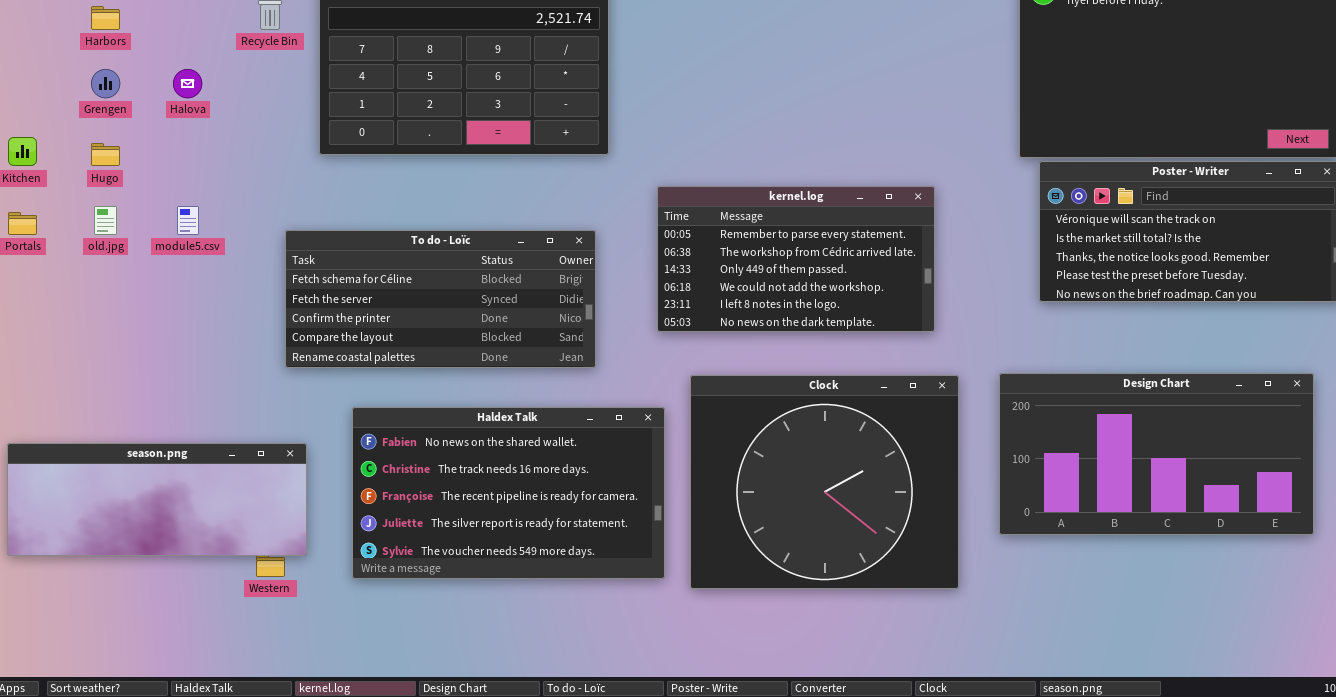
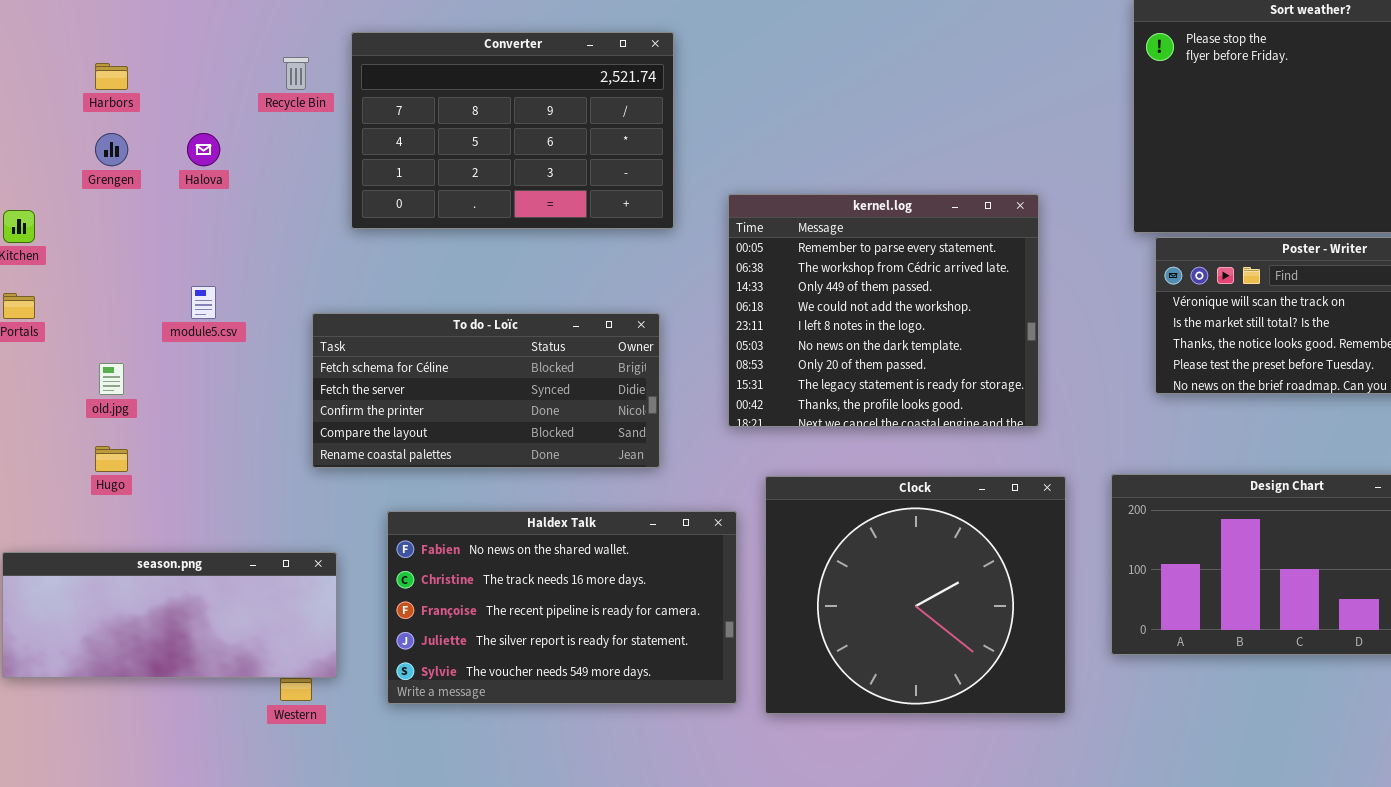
Hugo: [91,143,120,166] -> [95,446,128,472], moved
kernel.log: [657,186,935,332] -> [728,194,1039,427], resized
old.jpg: [94,206,117,235] -> [99,363,124,395], moved

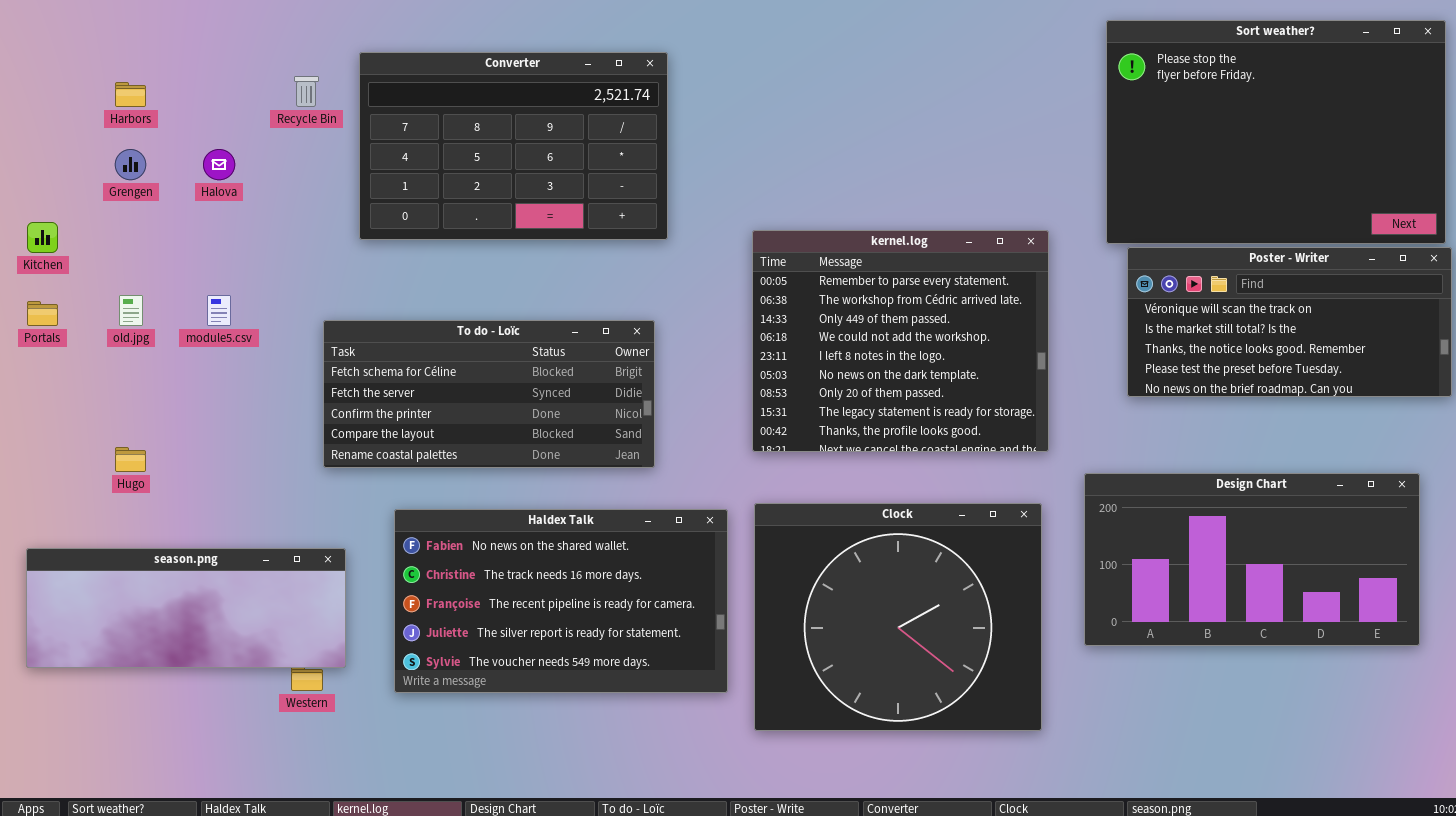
kernel.log: [728,194,1039,427] -> [752,230,1049,452], moved
old.jpg: [99,363,124,395] -> [119,295,143,326], moved
Clock: [765,476,1066,714] -> [754,503,1042,731], moved

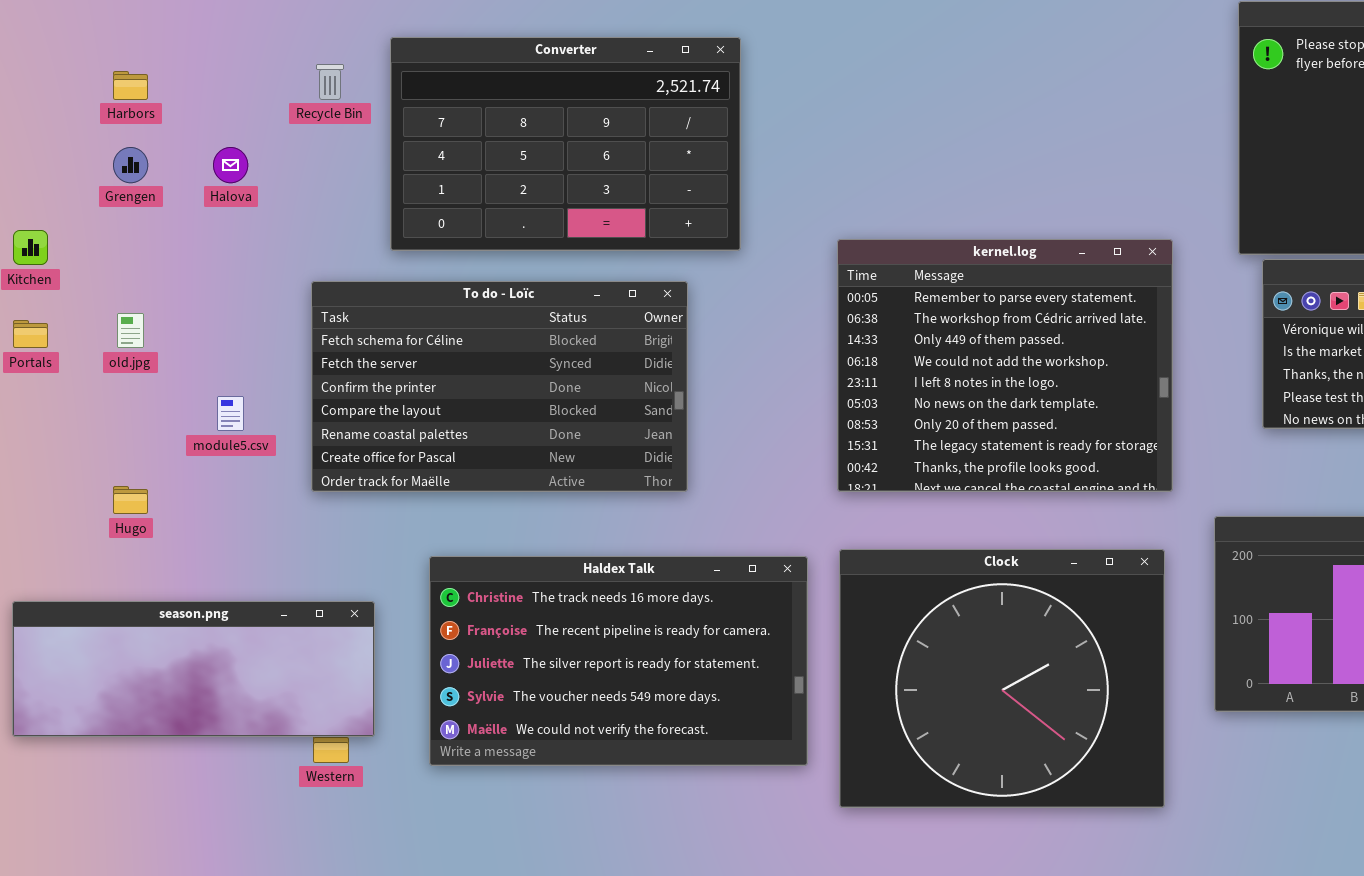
module5.csv: [207,295,231,326] -> [217,396,244,431], moved
To do - Loïc: [323,320,655,468] -> [311,281,688,492], moved, resized
Haldex Talk: [394,509,728,693] -> [429,556,808,766], scrolled down 1 row

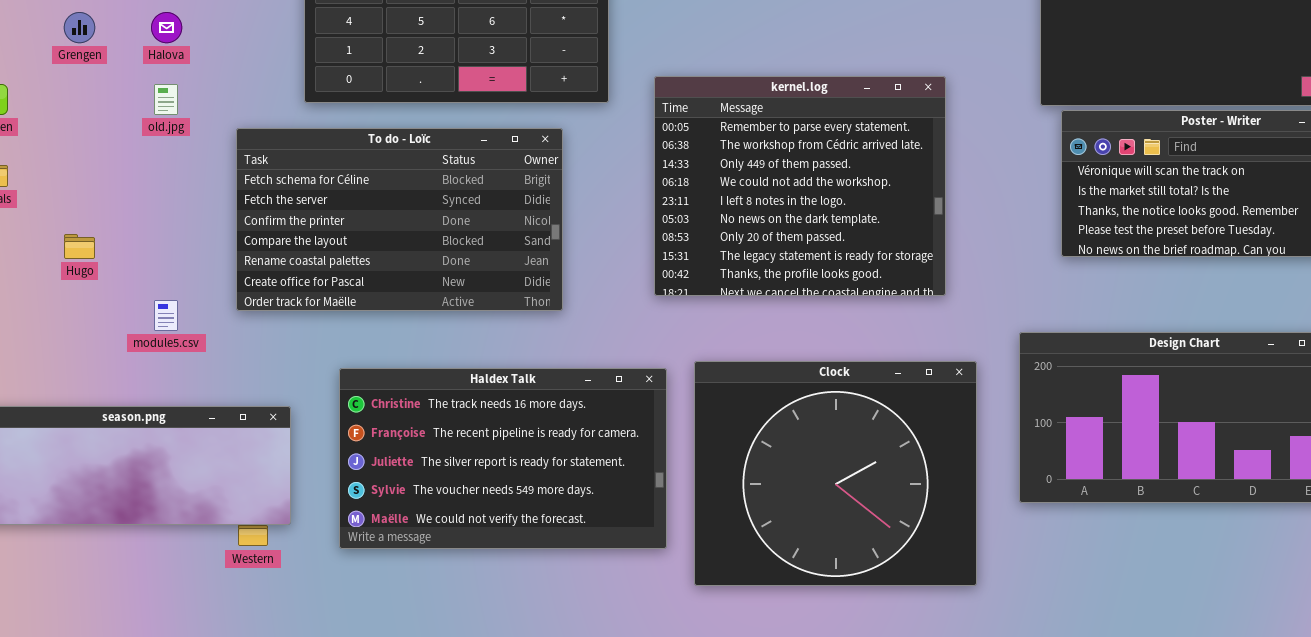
kernel.log: [837,239,1173,492] -> [654,76,946,296], moved
old.jpg: [117,313,144,348] -> [154,84,178,115], moved
module5.csv: [217,396,244,431] -> [154,300,178,331], moved
Hugo: [113,486,148,514] -> [64,234,95,259], moved

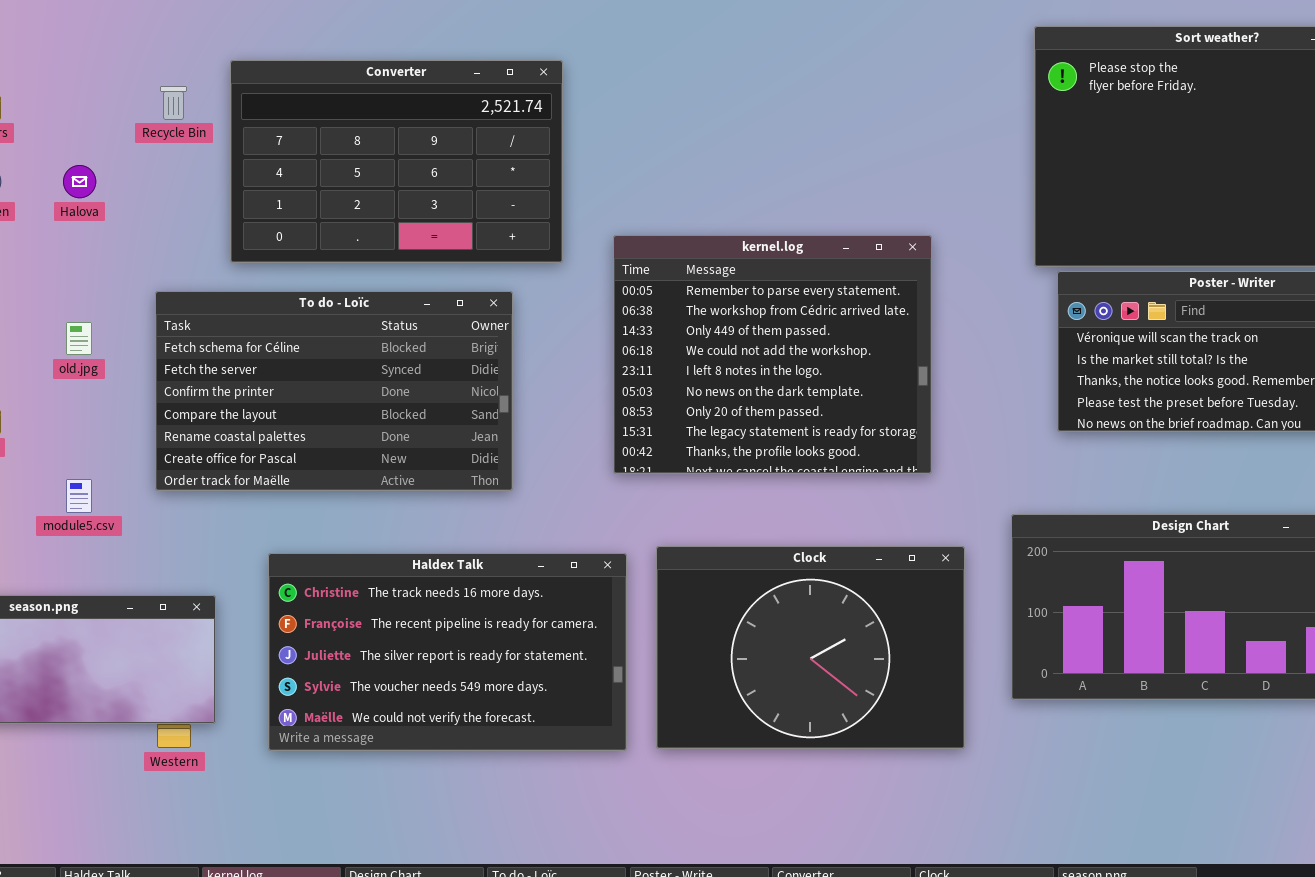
old.jpg: [154,84,178,115] -> [66,322,92,355], moved
Clock: [694,361,977,586] -> [656,546,965,749], resized

